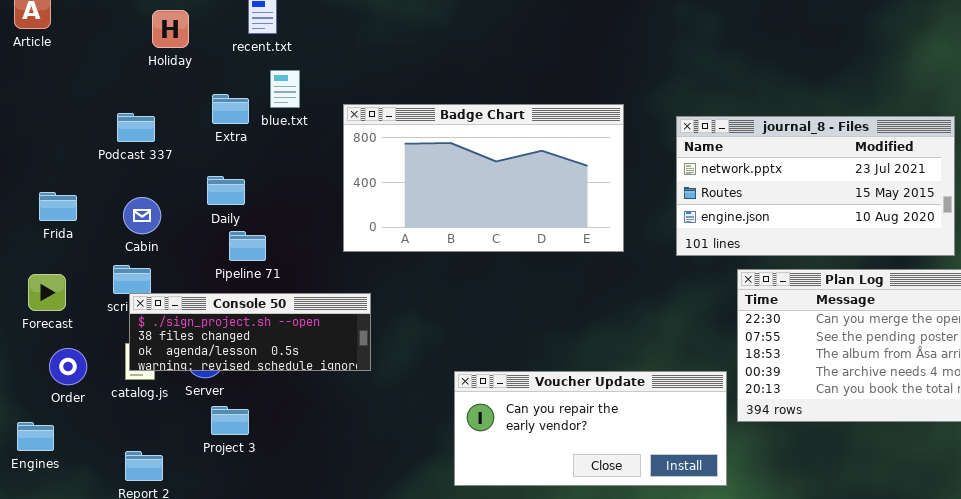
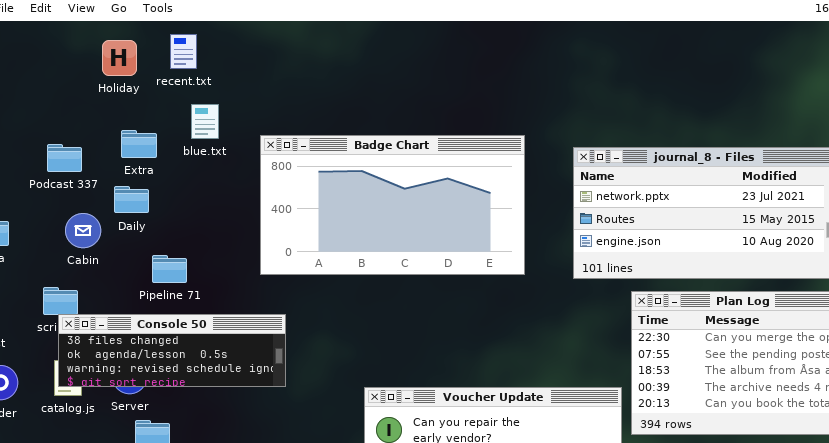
Holiday: [152,10,189,48] -> [102,40,137,76], moved
Extra: [212,94,249,124] -> [121,130,157,158], moved
Daily: [207,176,245,205] -> [114,186,149,213], moved
Cabin: [123,197,161,234] -> [65,213,101,248], moved
Console 50: [129,293,371,371] -> [58,314,286,387], scrolled down 1 row

